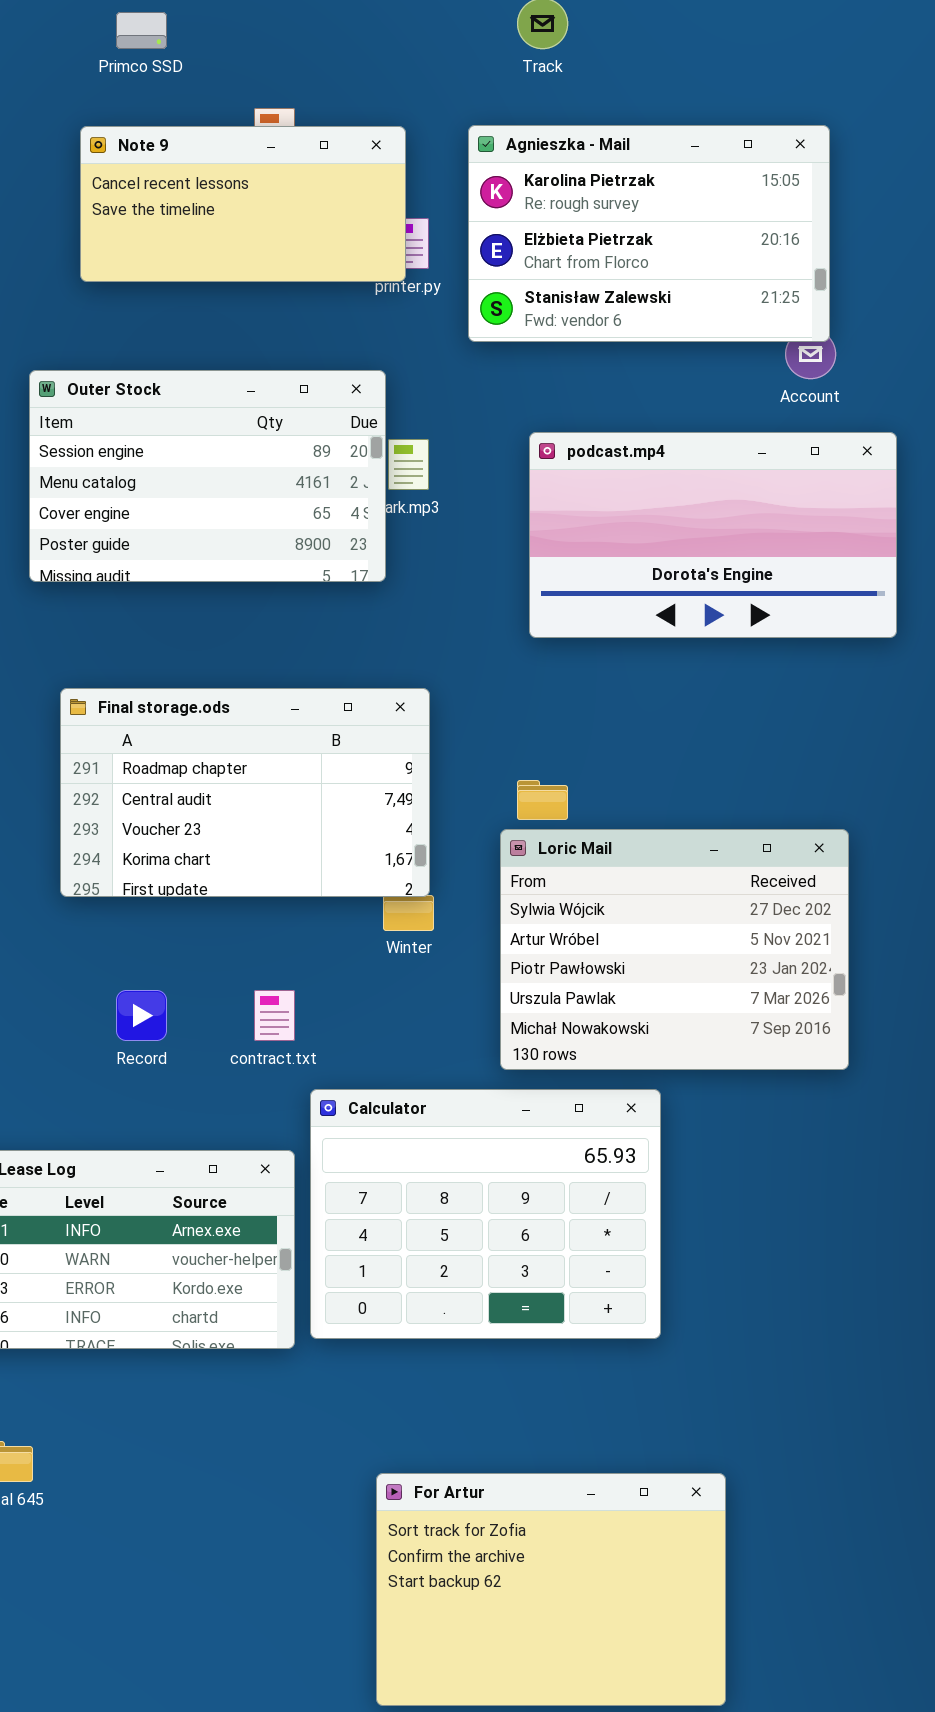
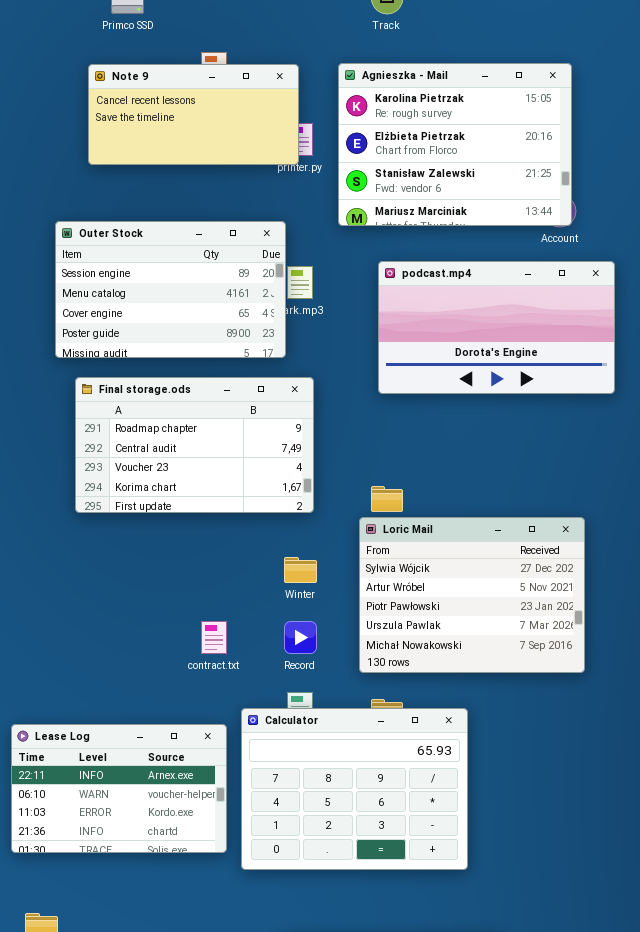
Agnieszka - Mail: [468,125,830,342] -> [338,63,572,226], resized
Final storage.ods: [60,688,430,897] -> [75,377,314,513], moved
Record: [116,990,167,1041] -> [284,621,317,654], moved
Calculator: [310,1089,661,1339] -> [241,708,468,870], moved

